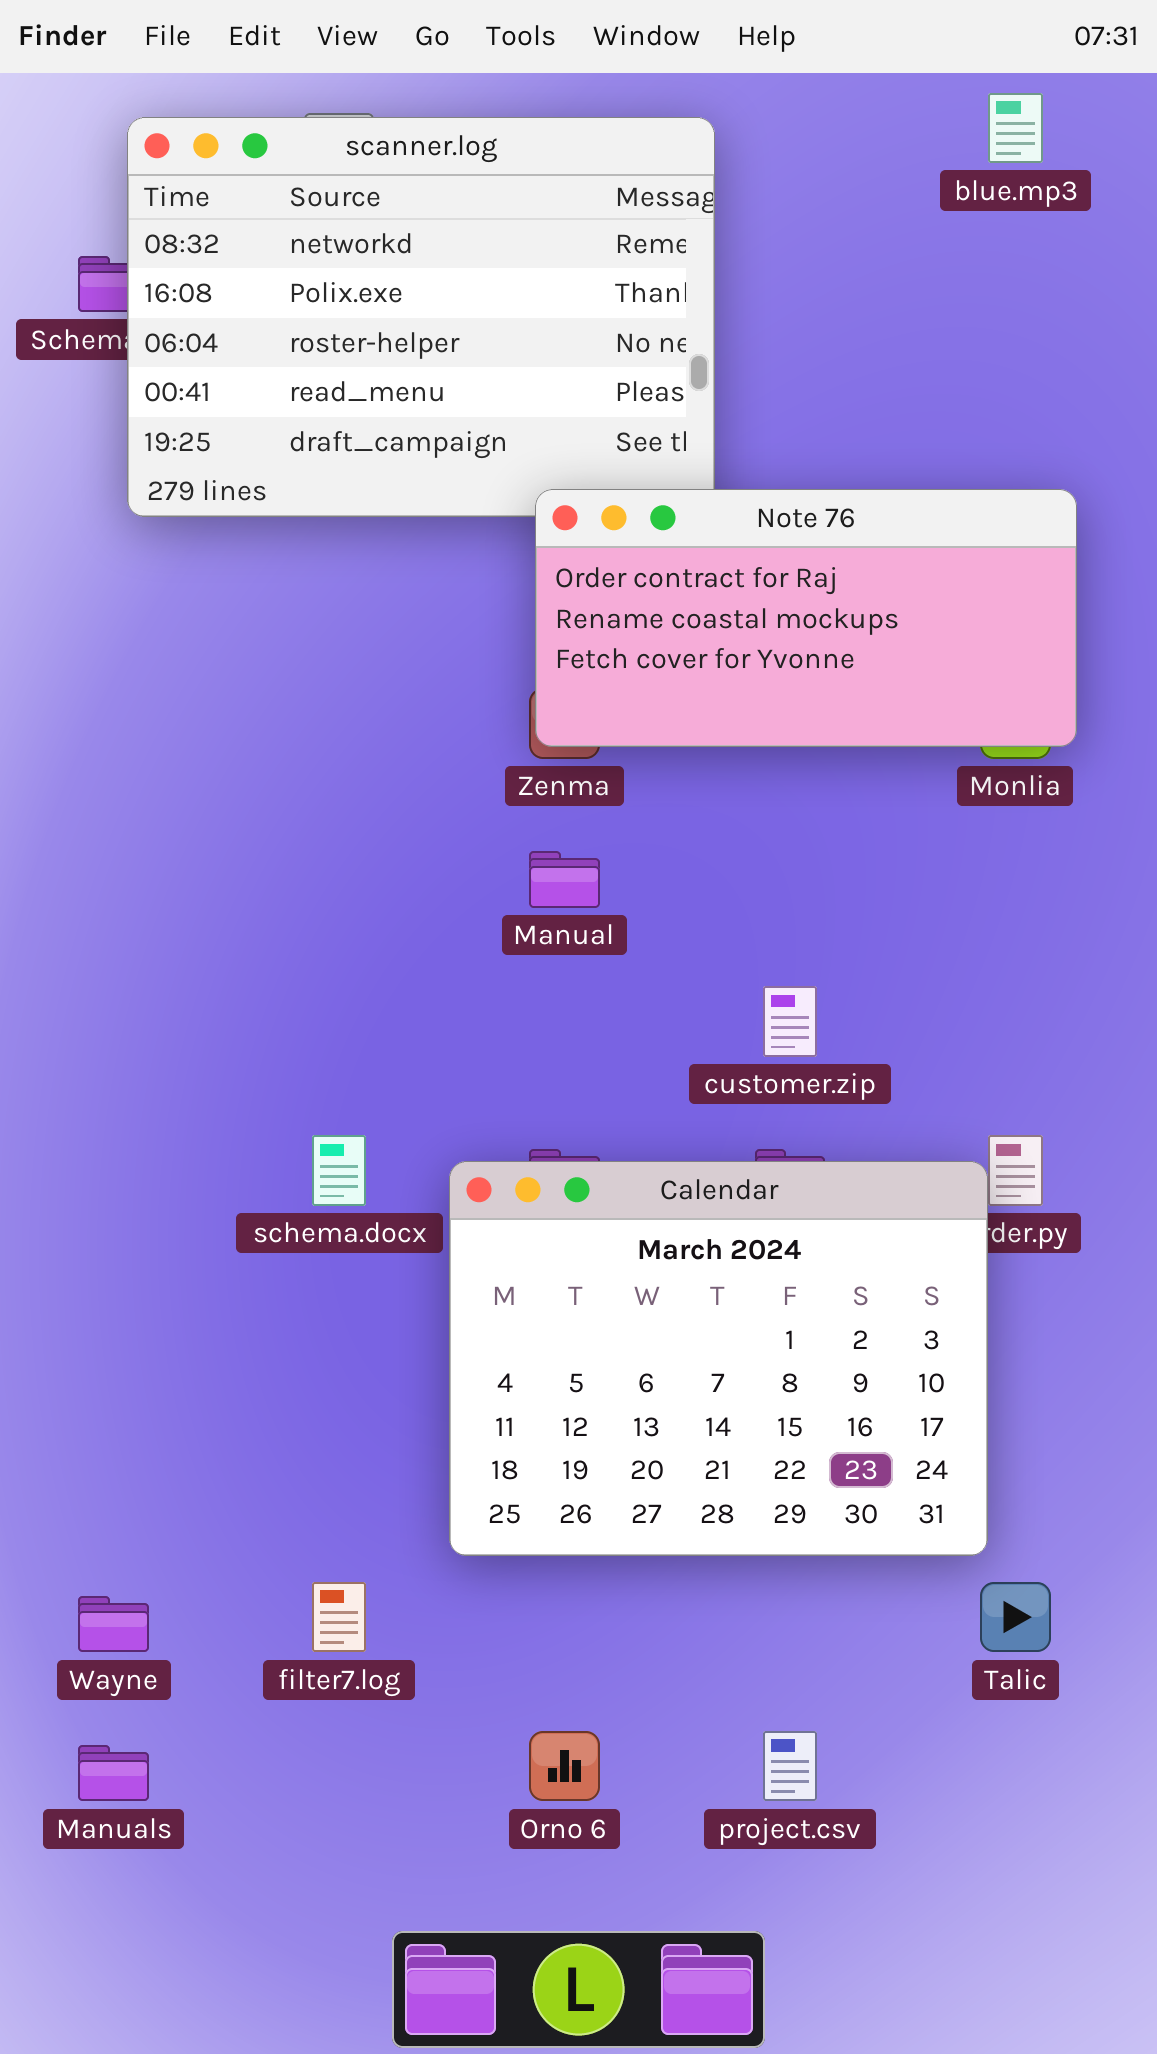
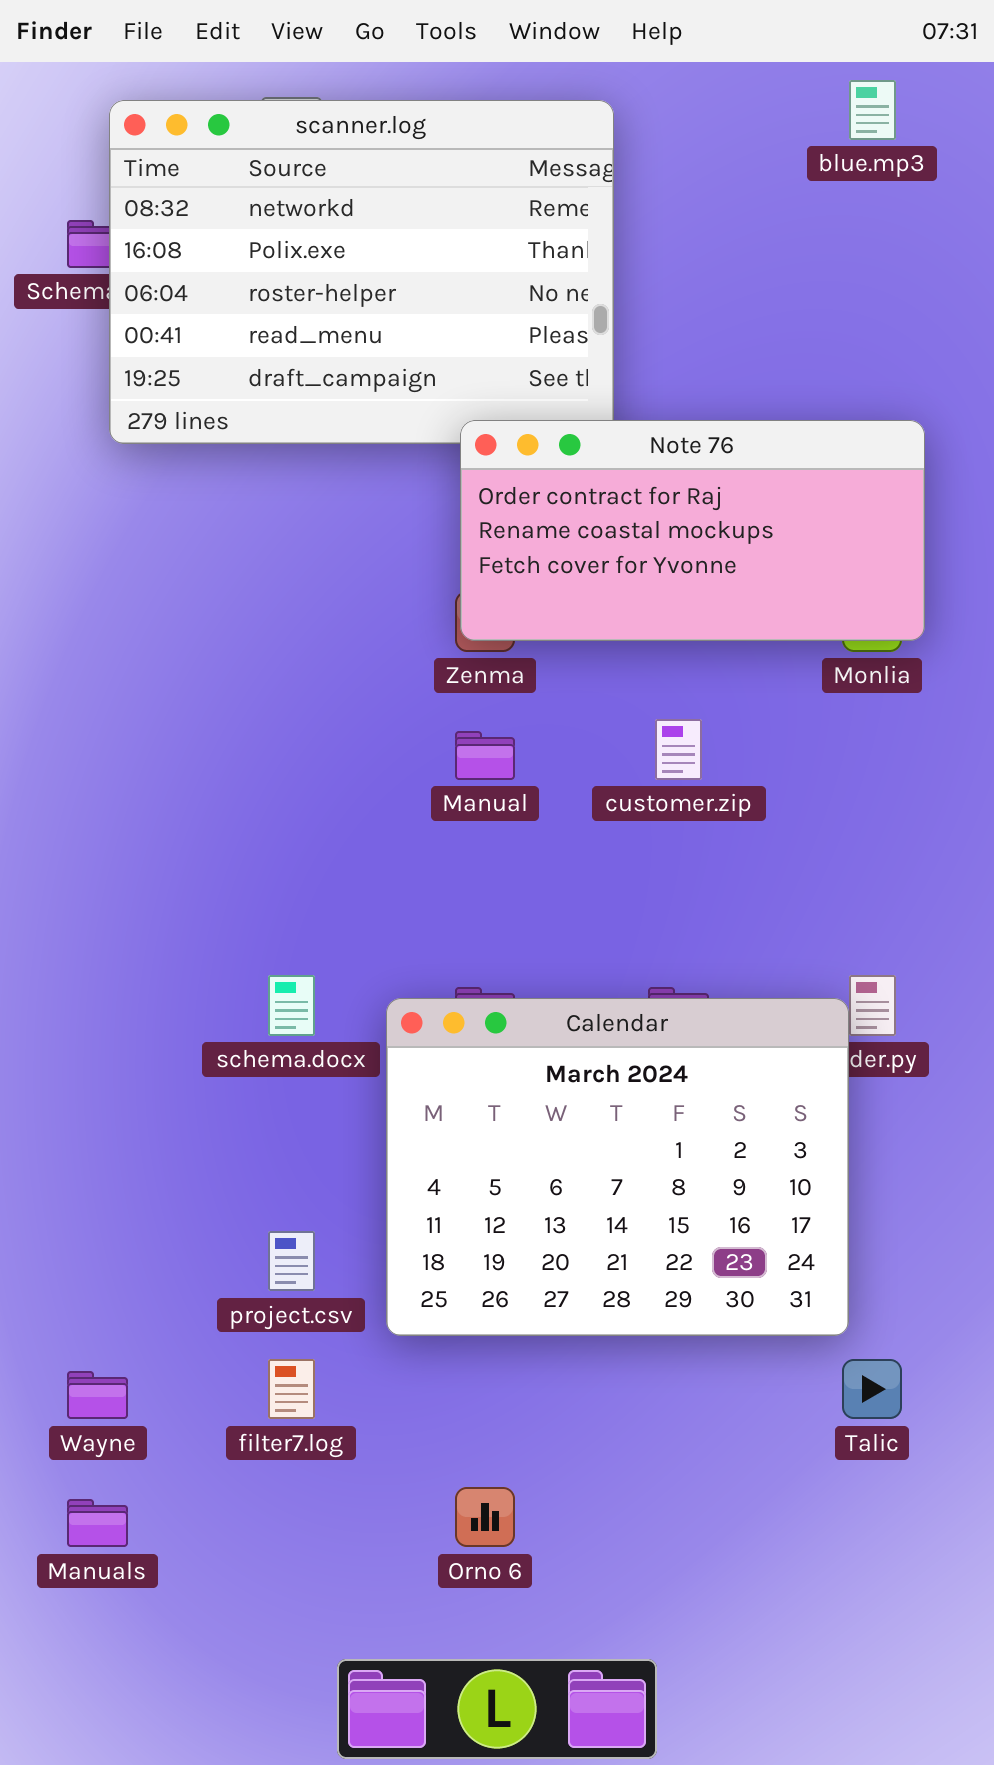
customer.zip: [763,986,817,1057] -> [655,719,702,780], moved
project.csv: [763,1731,817,1801] -> [268,1231,315,1291], moved

